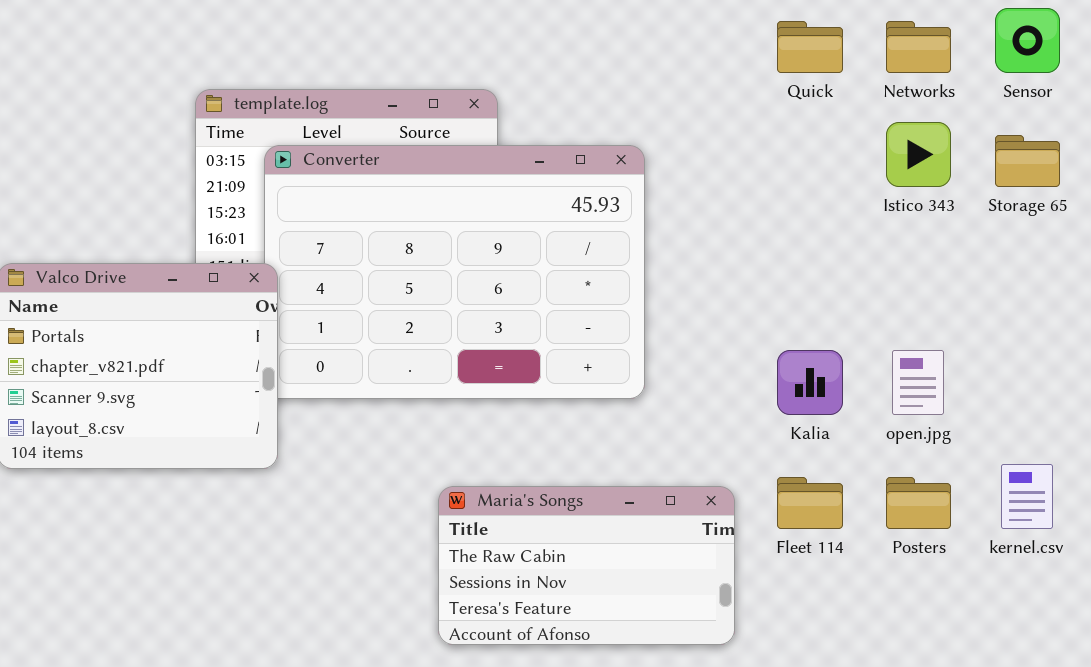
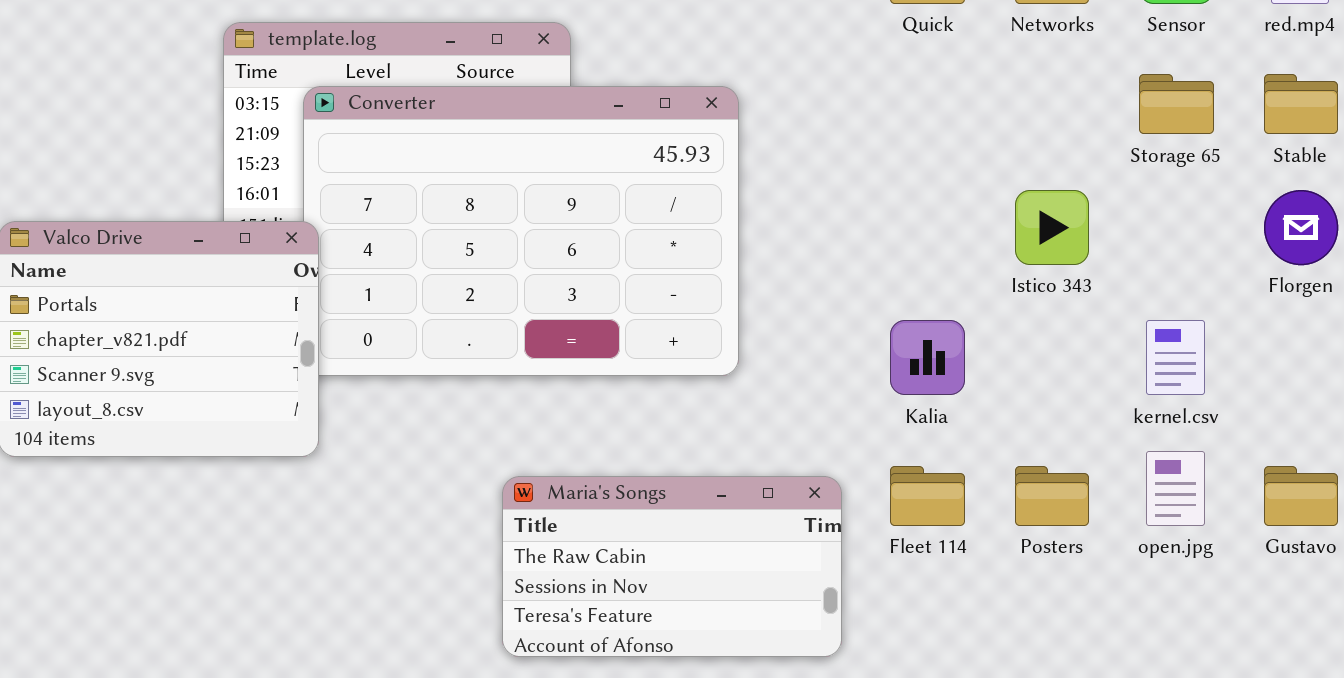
Istico 343: [886,122,951,187] -> [1015,190,1089,265], moved
open.jpg: [892,350,944,415] -> [1146,451,1205,526], moved
kernel.csv: [1001,464,1053,529] -> [1146,320,1205,395], moved

